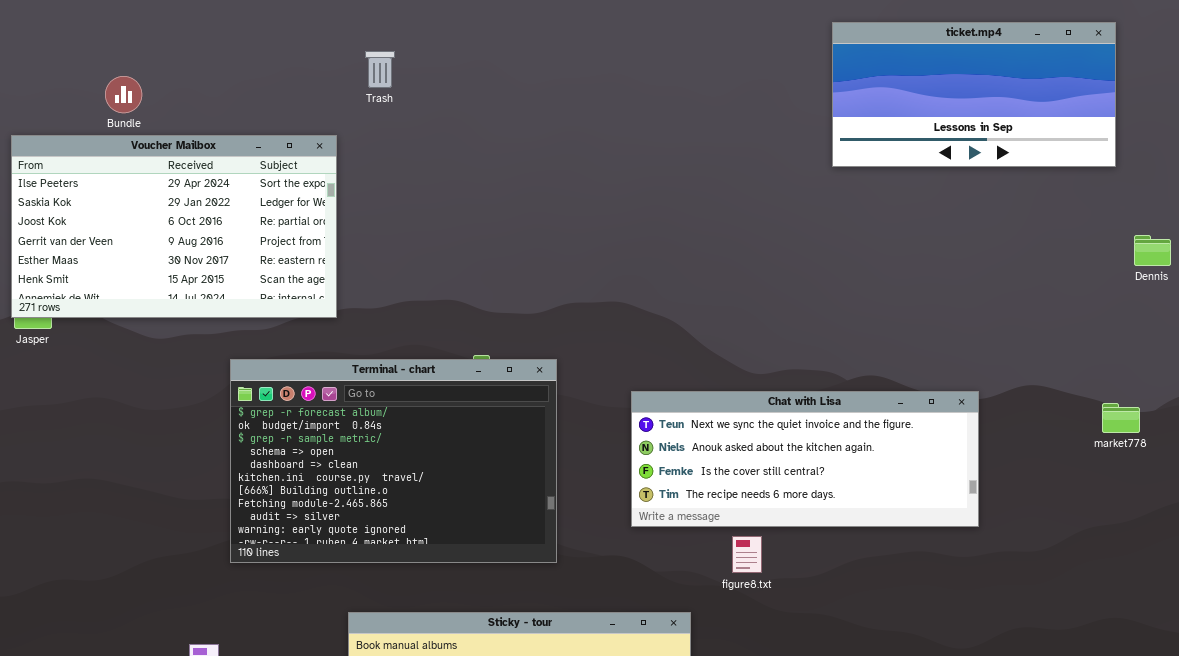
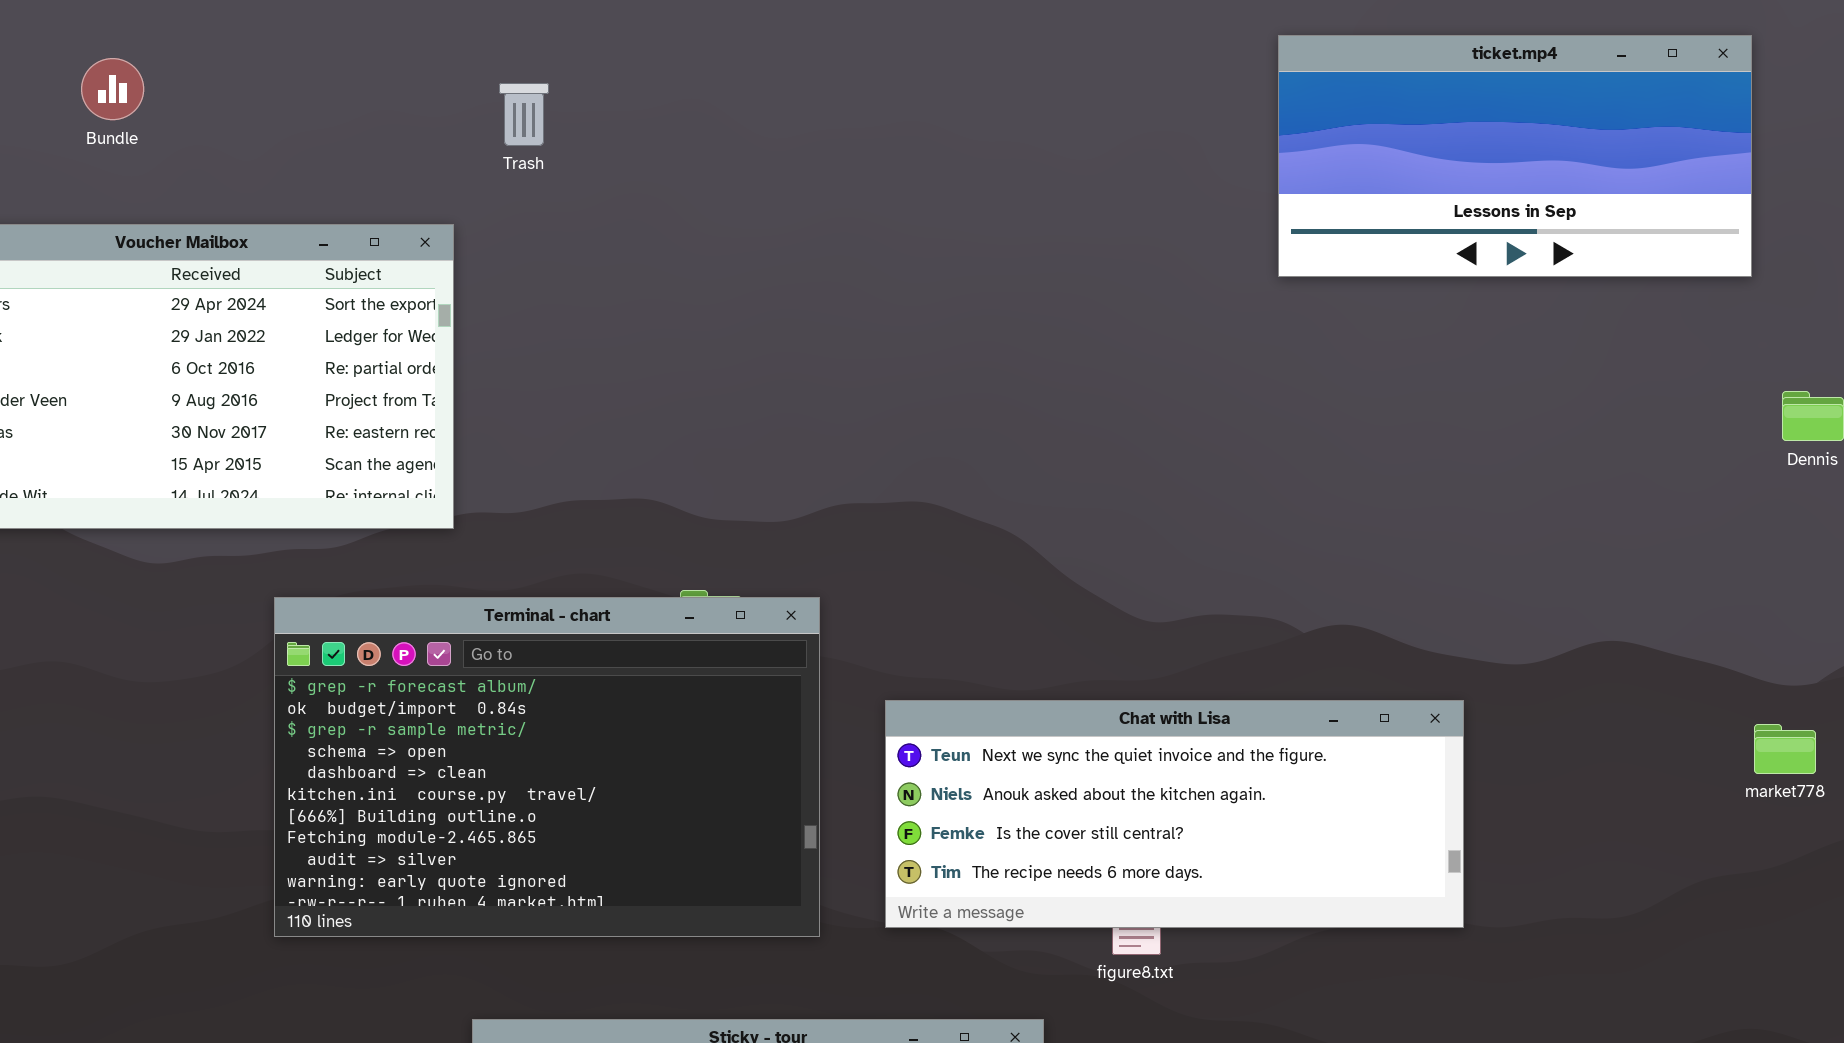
Bundle: [105,76,142,113] -> [81,58,144,120], moved
Chat with Lisa: [631,391,979,527] -> [885,700,1464,928], moved
market778: [1102,403,1140,433] -> [1754,724,1816,774], moved

